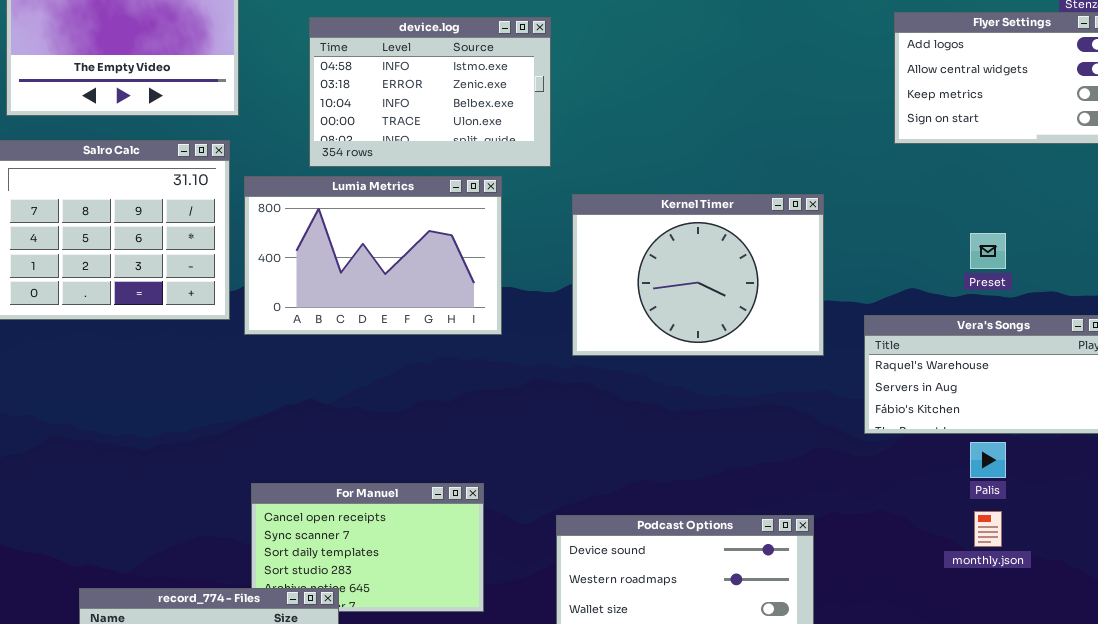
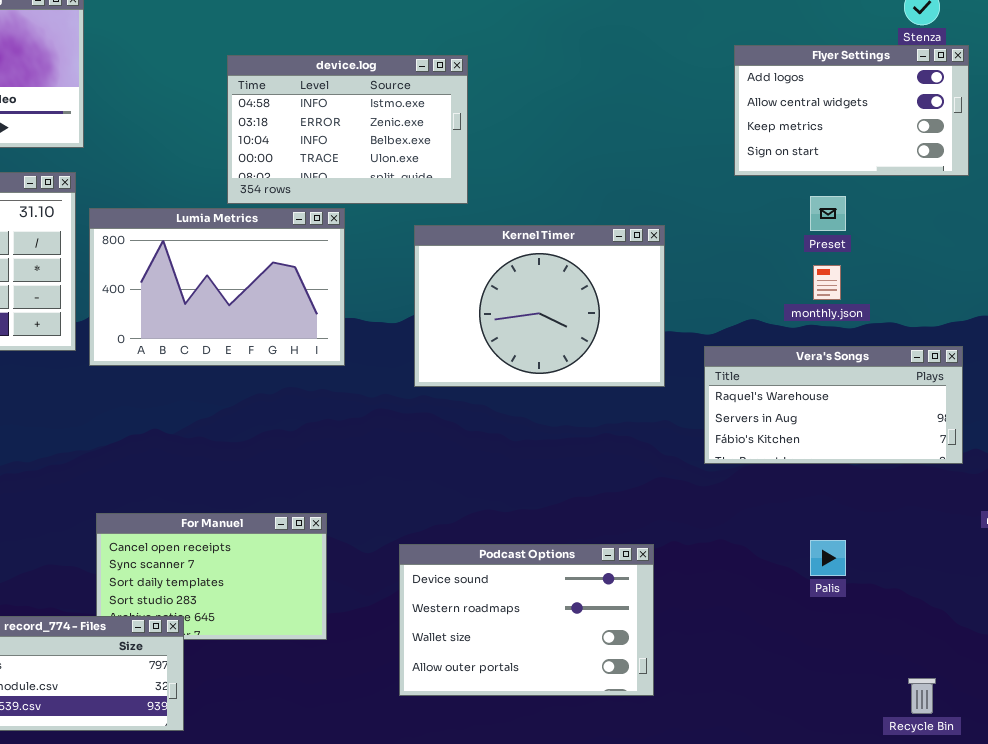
device.log: [309,17,551,167] -> [227,55,468,204], moved
Preset: [970,233,1006,269] -> [810,196,846,231], moved
Palis: [970,442,1006,478] -> [810,540,846,576], moved
monthly.json: [974,511,1002,547] -> [813,265,841,300], moved

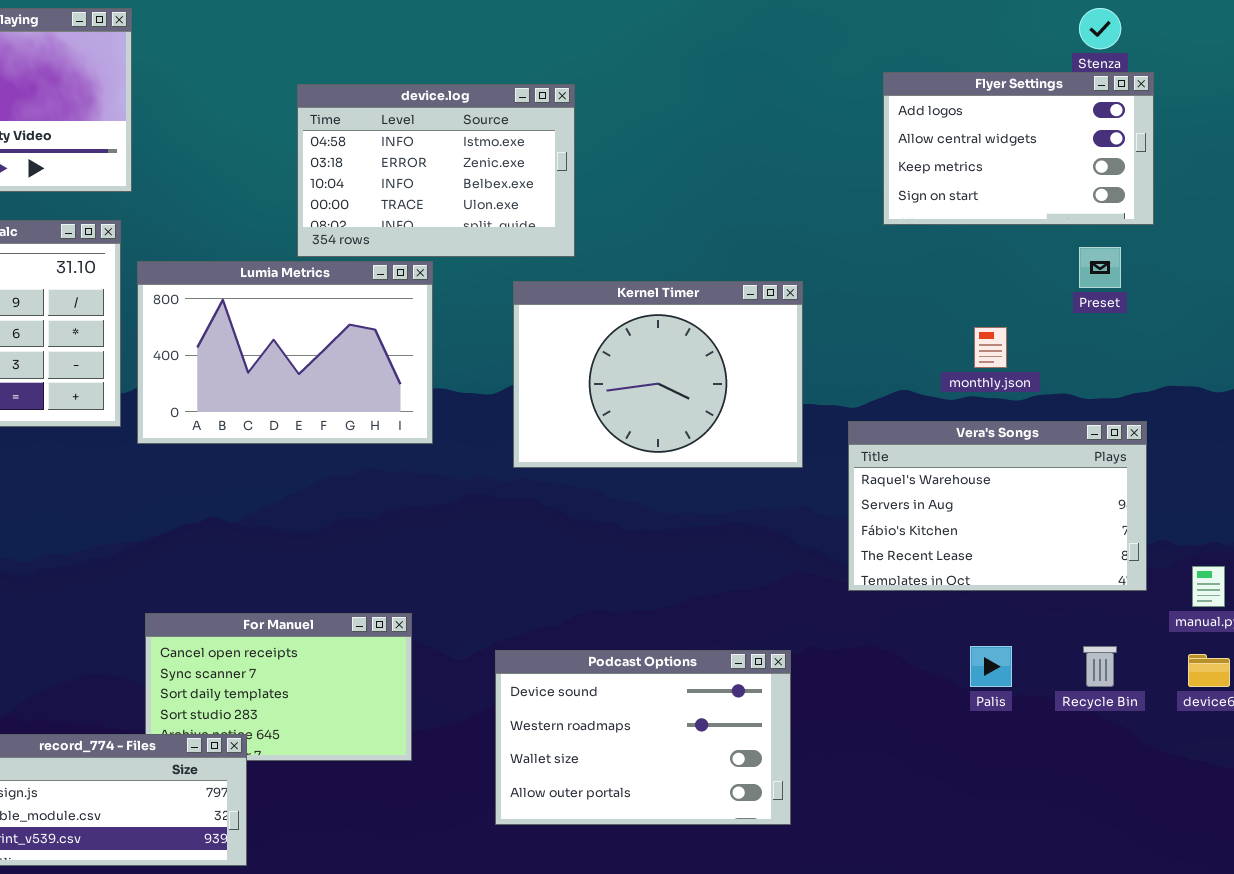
Preset: [810,196,846,231] -> [1079,247,1121,288], moved
Vera's Songs: [704,346,963,464] -> [848,421,1147,591], resized
Recycle Bin: [908,678,936,714] -> [1083,646,1117,687], moved

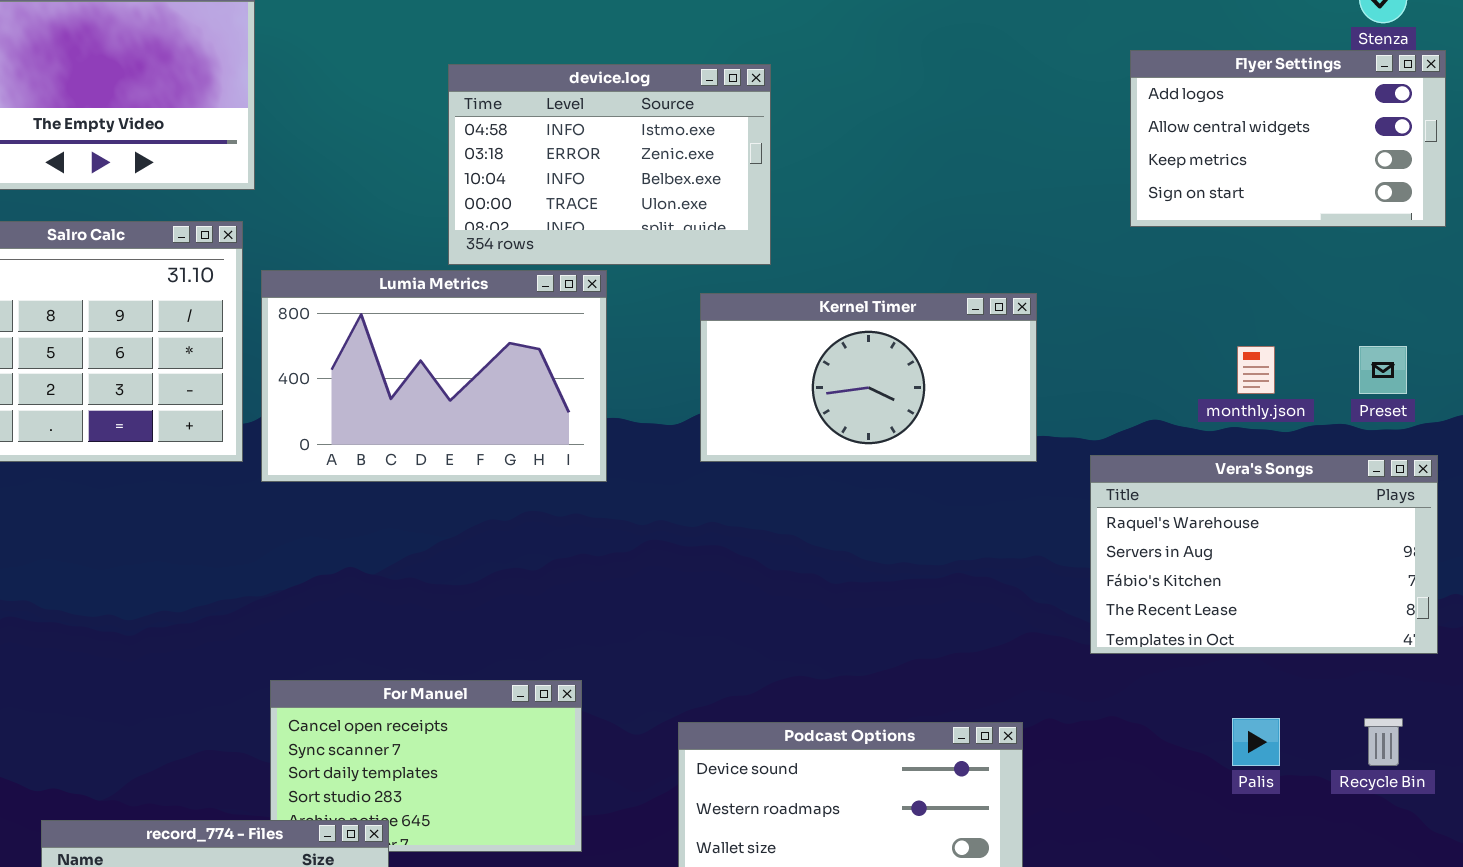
Preset: [1079,247,1121,288] -> [1359,346,1407,394], moved
Kernel Timer: [513,281,803,468] -> [700,293,1037,462], resized

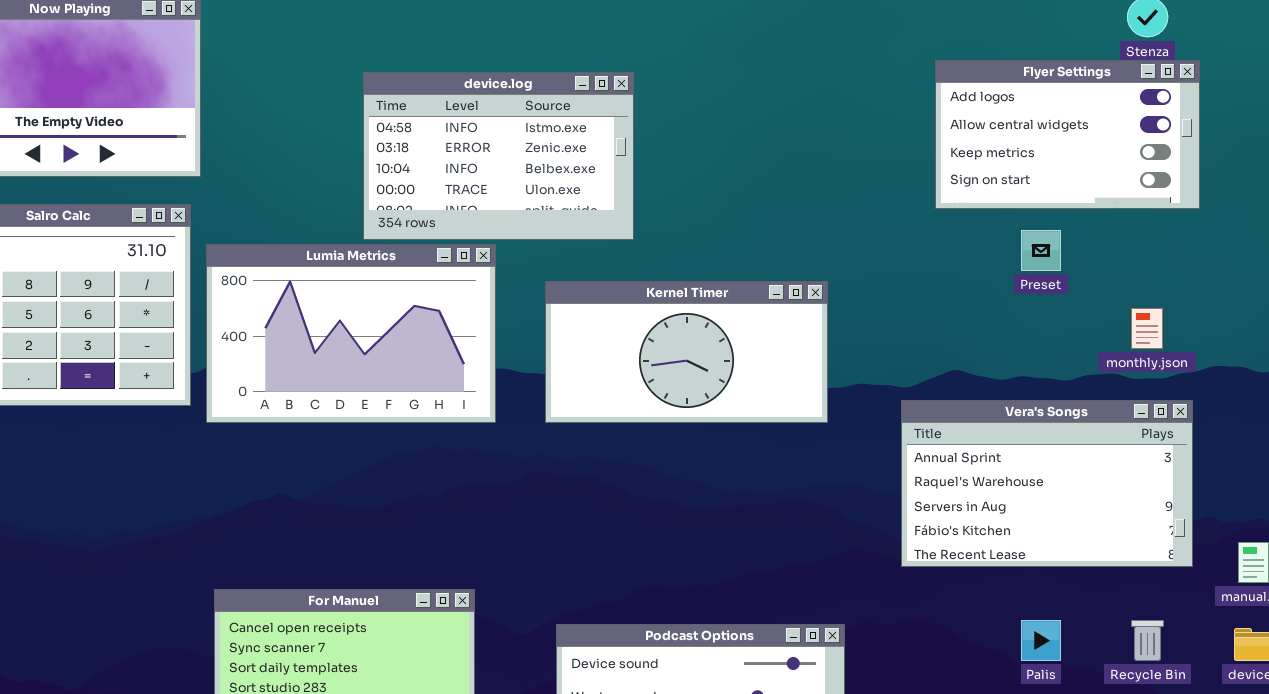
Kernel Timer: [700,293,1037,462] -> [545,281,828,423], moved
monthly.json: [1237,346,1275,394] -> [1131,308,1163,349], moved
Preset: [1359,346,1407,394] -> [1021,230,1061,271], moved
Vera's Songs: [1090,455,1438,654] -> [901,400,1193,567], scrolled up 1 row

